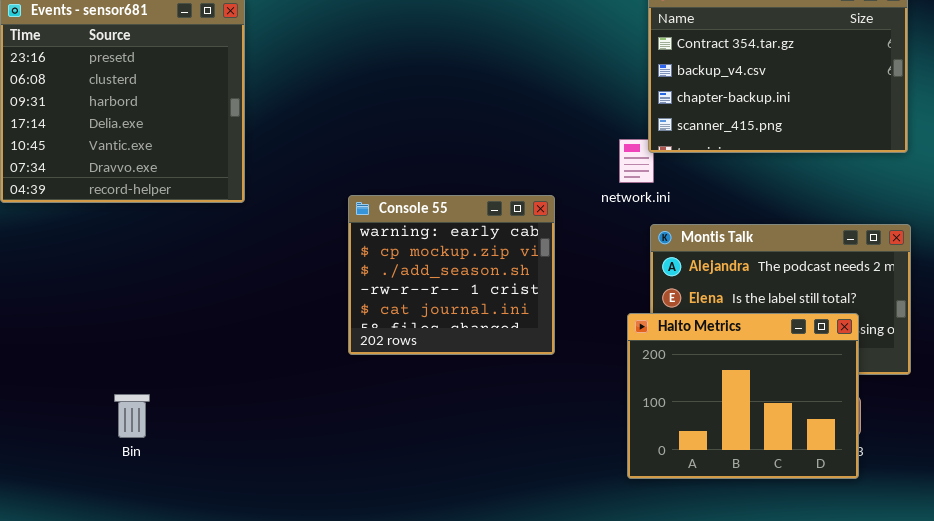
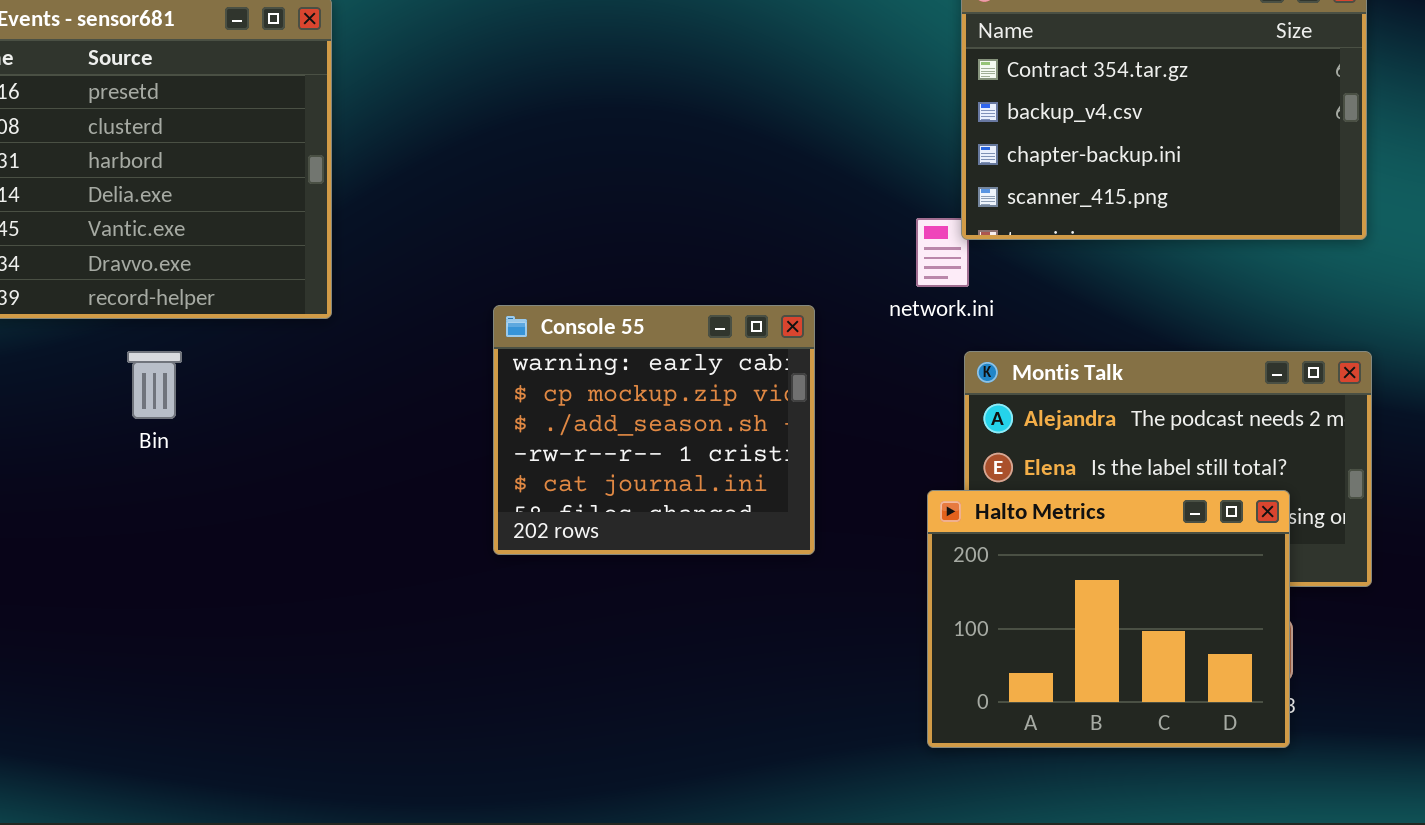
Bin: [114,394,150,438] -> [127,351,182,419], moved

